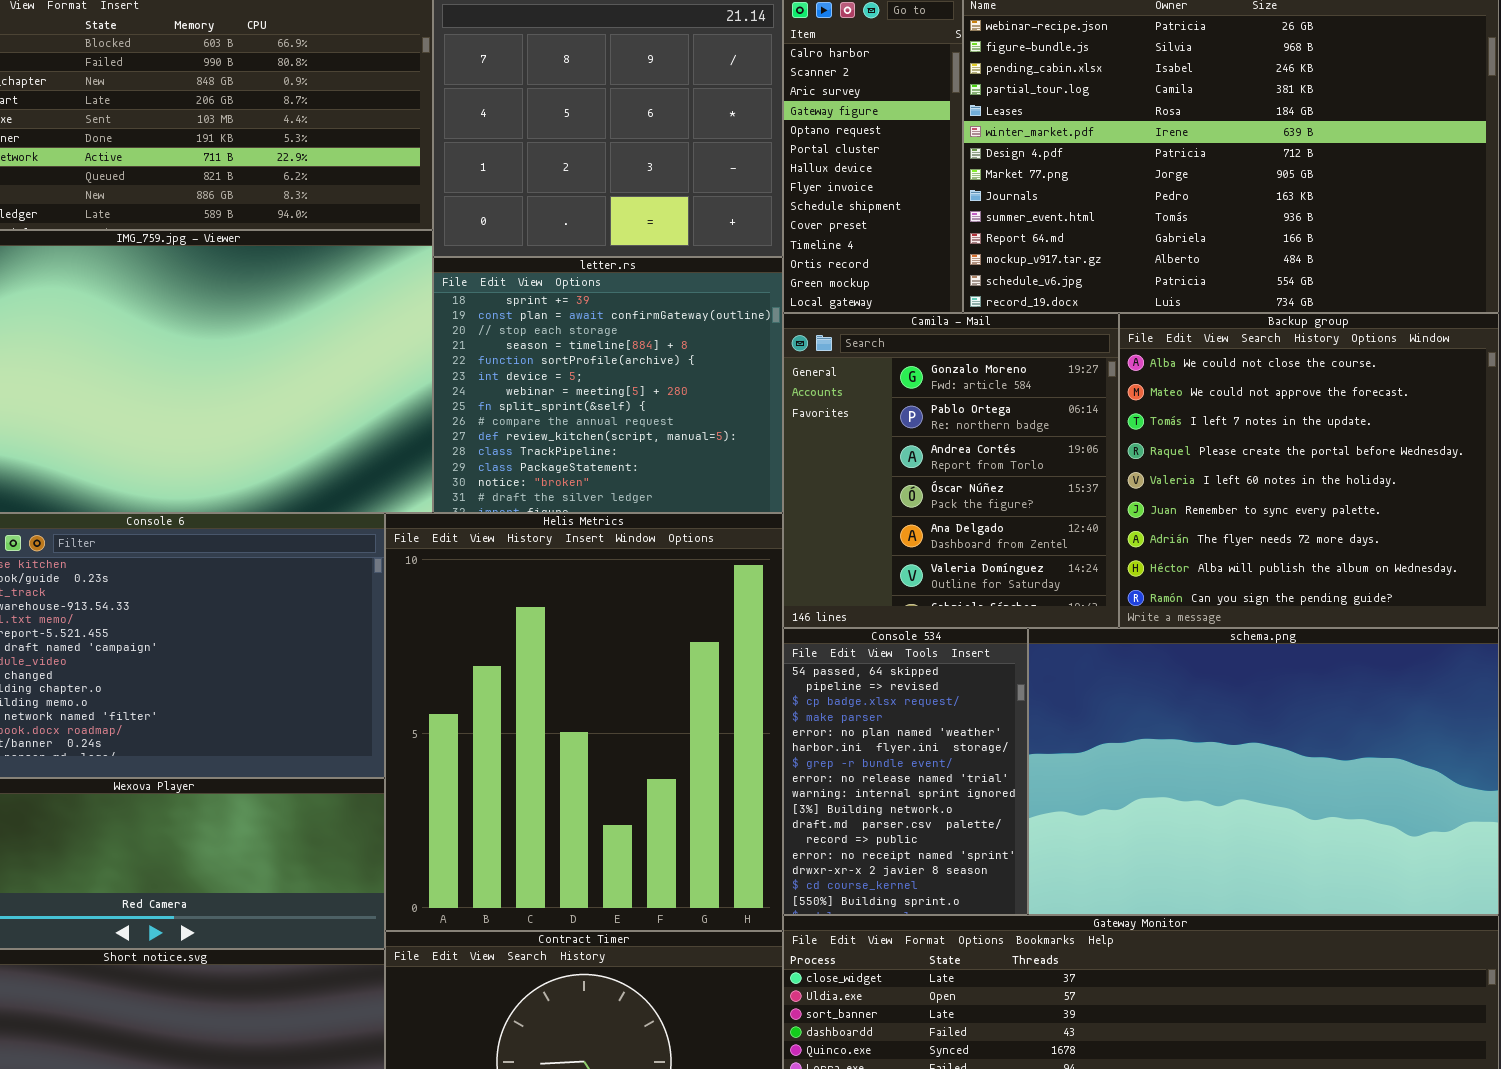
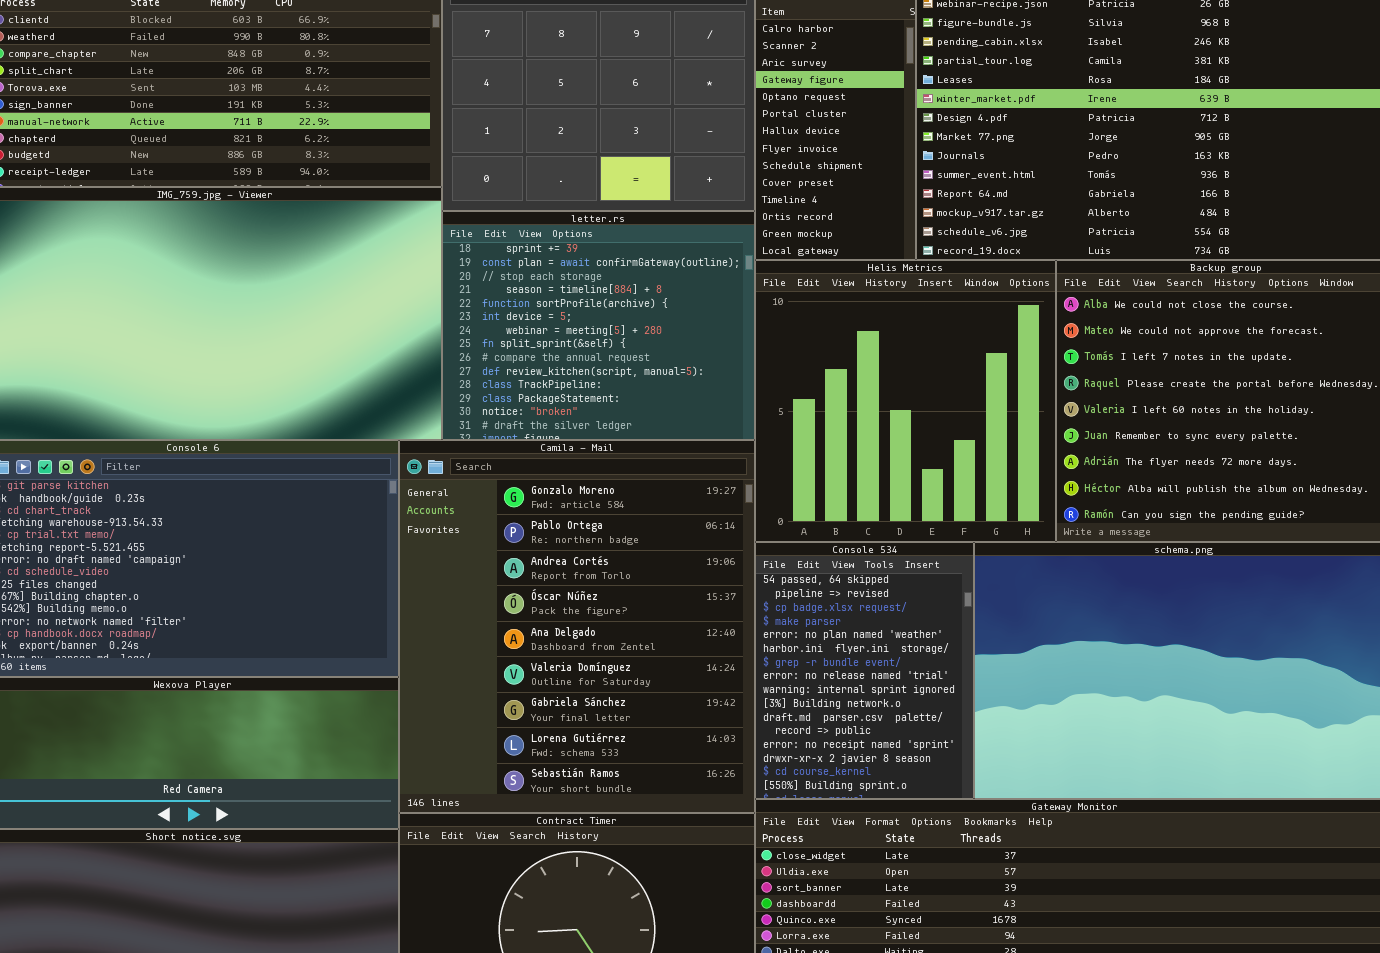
Camila - Mail: [783,313,1119,628] -> [399,440,755,813], moved, resized
Helis Metrics: [385,513,783,931] -> [755,260,1056,542], moved, resized

